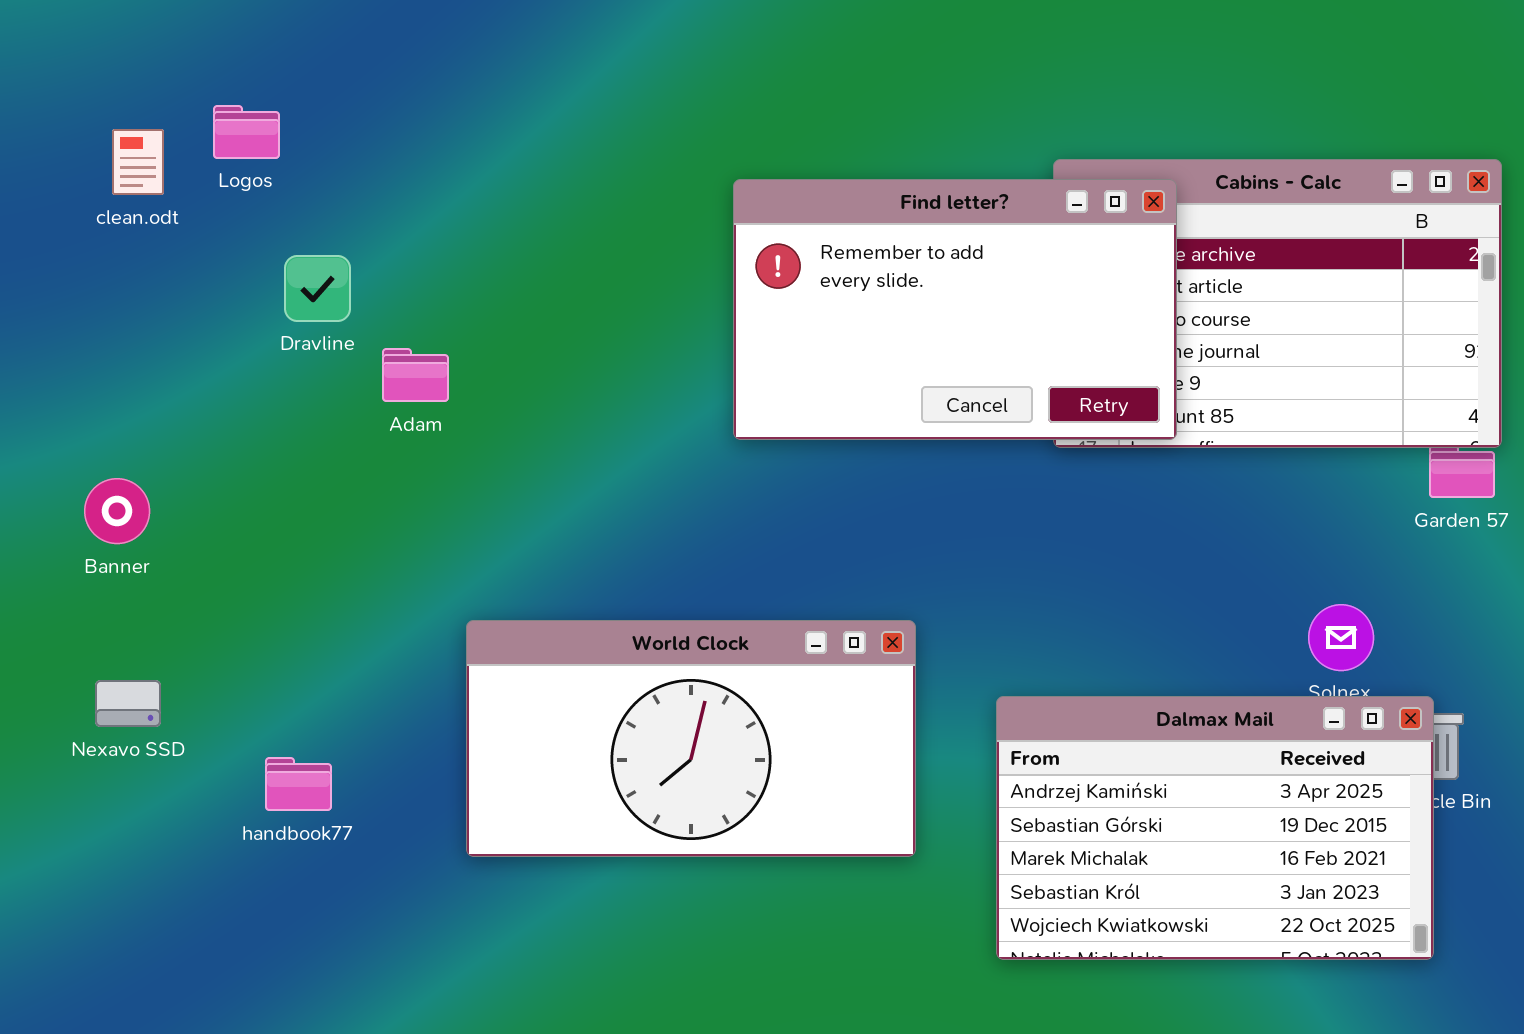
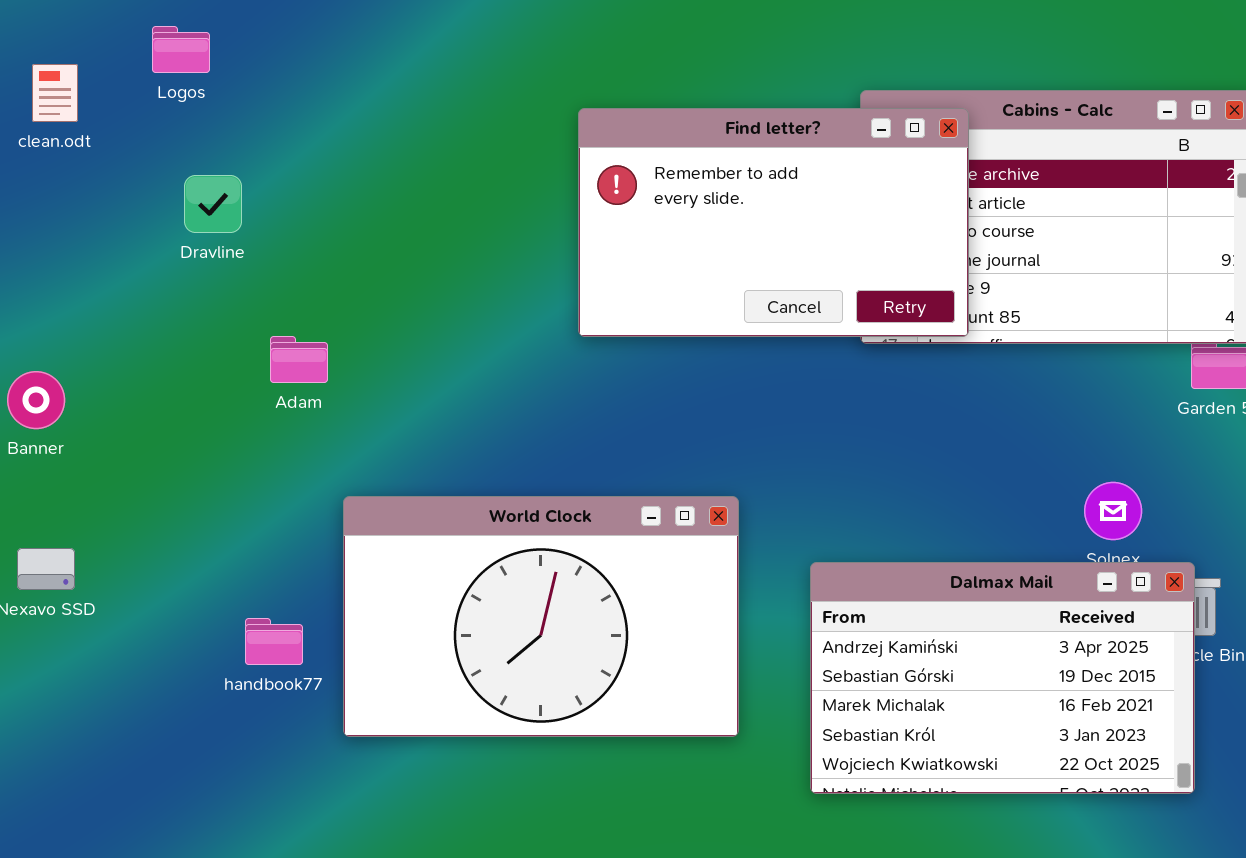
Logos: [213,105,280,159] -> [152,26,210,73], moved
Adam: [382,348,449,402] -> [270,336,328,383], moved
World Clock: [466,620,916,857] -> [343,496,739,737], resized
handbook77: [265,757,332,811] -> [245,618,303,665], moved

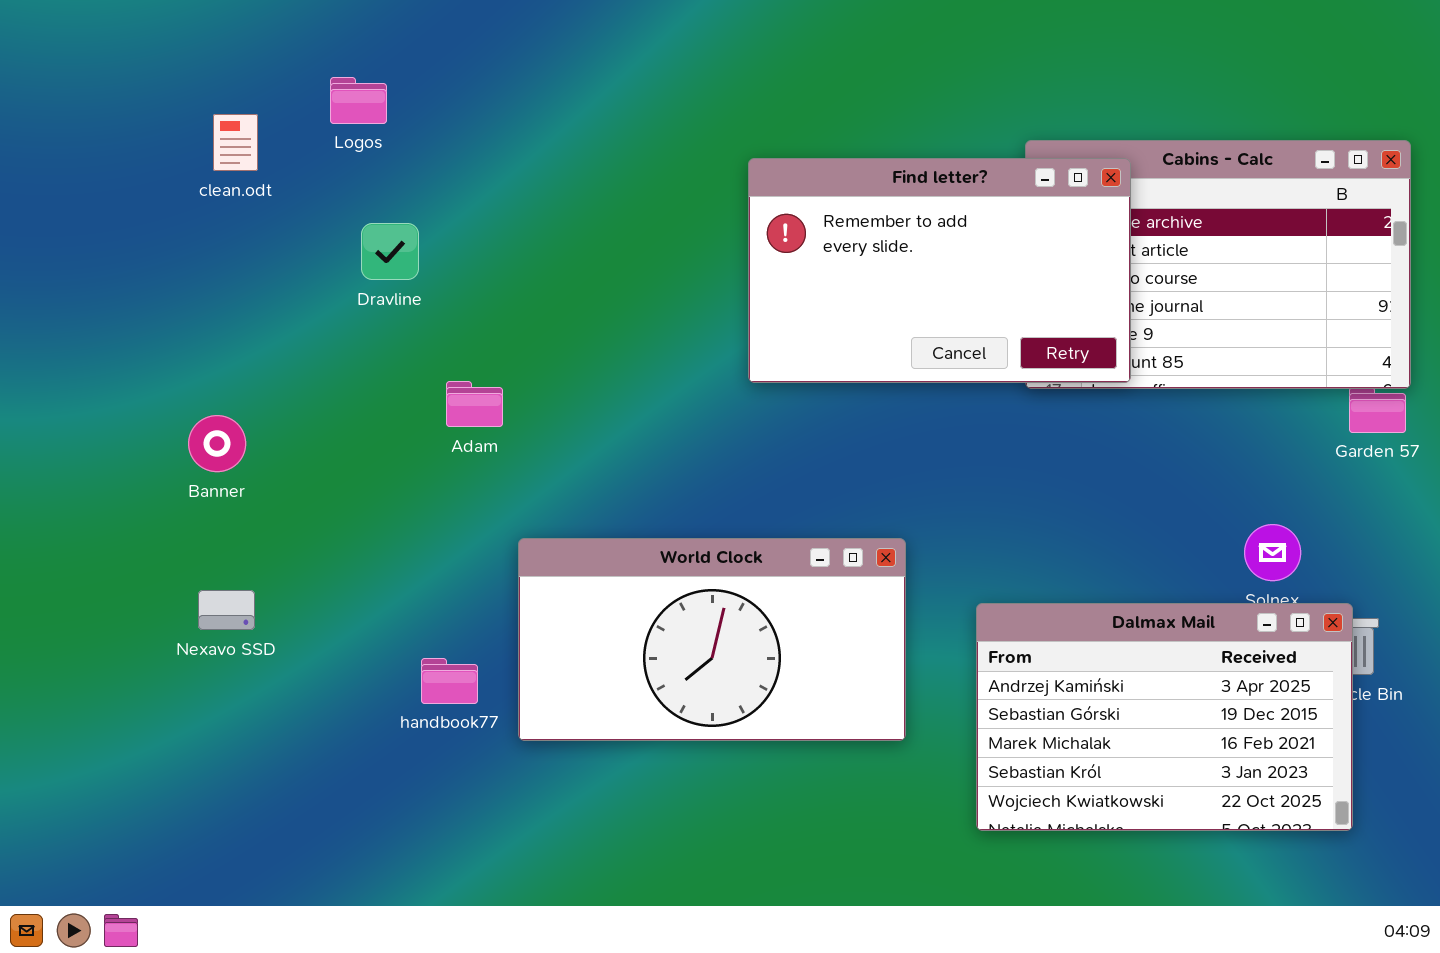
World Clock: [343,496,739,737] -> [518,538,906,741], resized

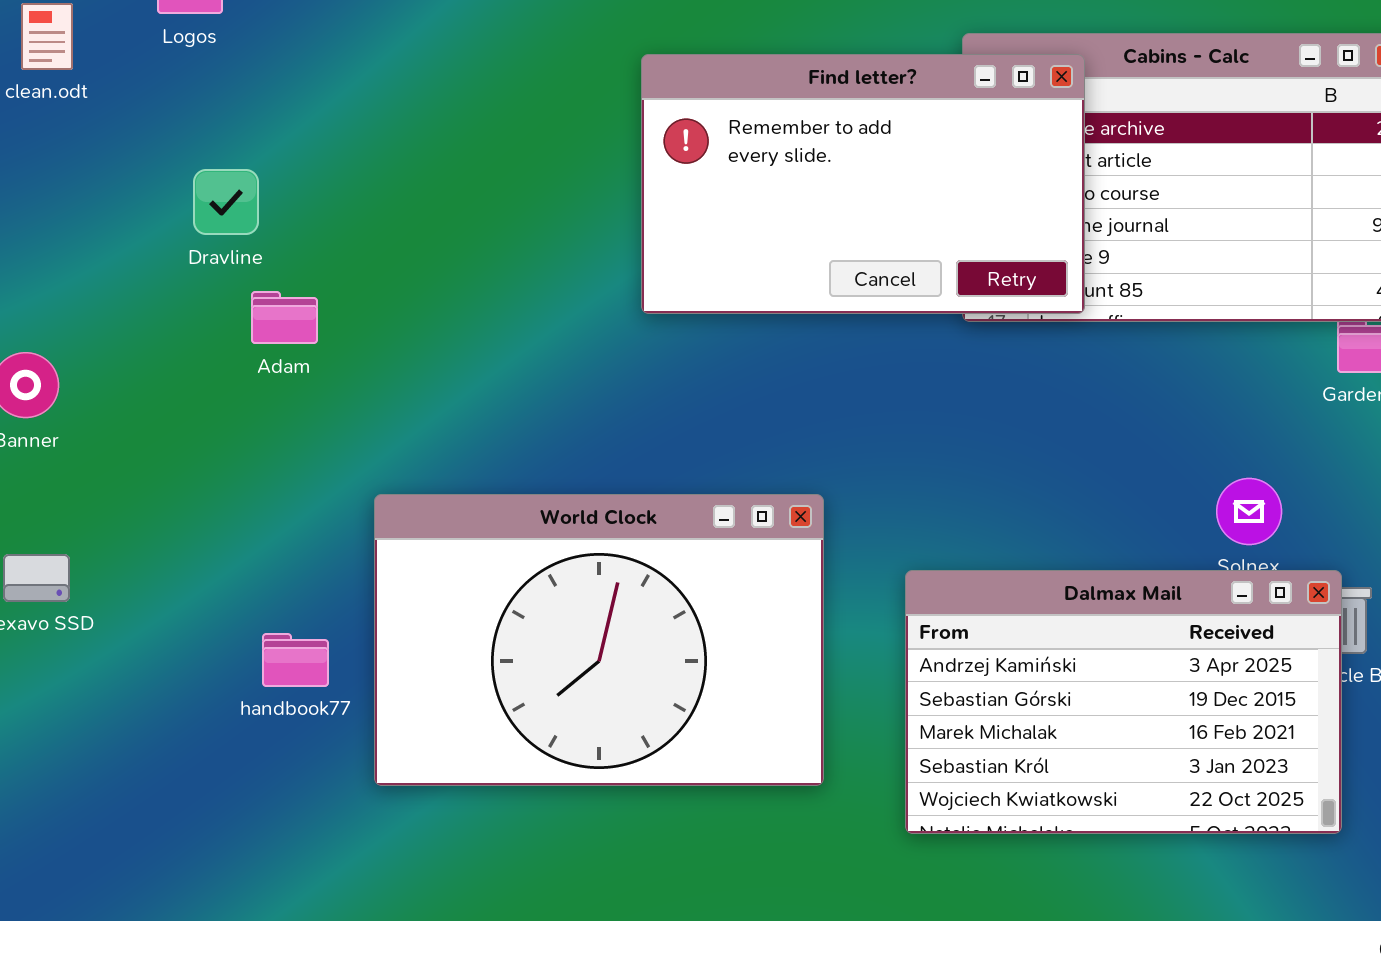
Dravline: [361,223,419,280] -> [193,169,259,235], moved
Adam: [446,381,503,427] -> [251,291,318,344], moved
World Clock: [518,538,906,741] -> [374,494,824,786], resized

